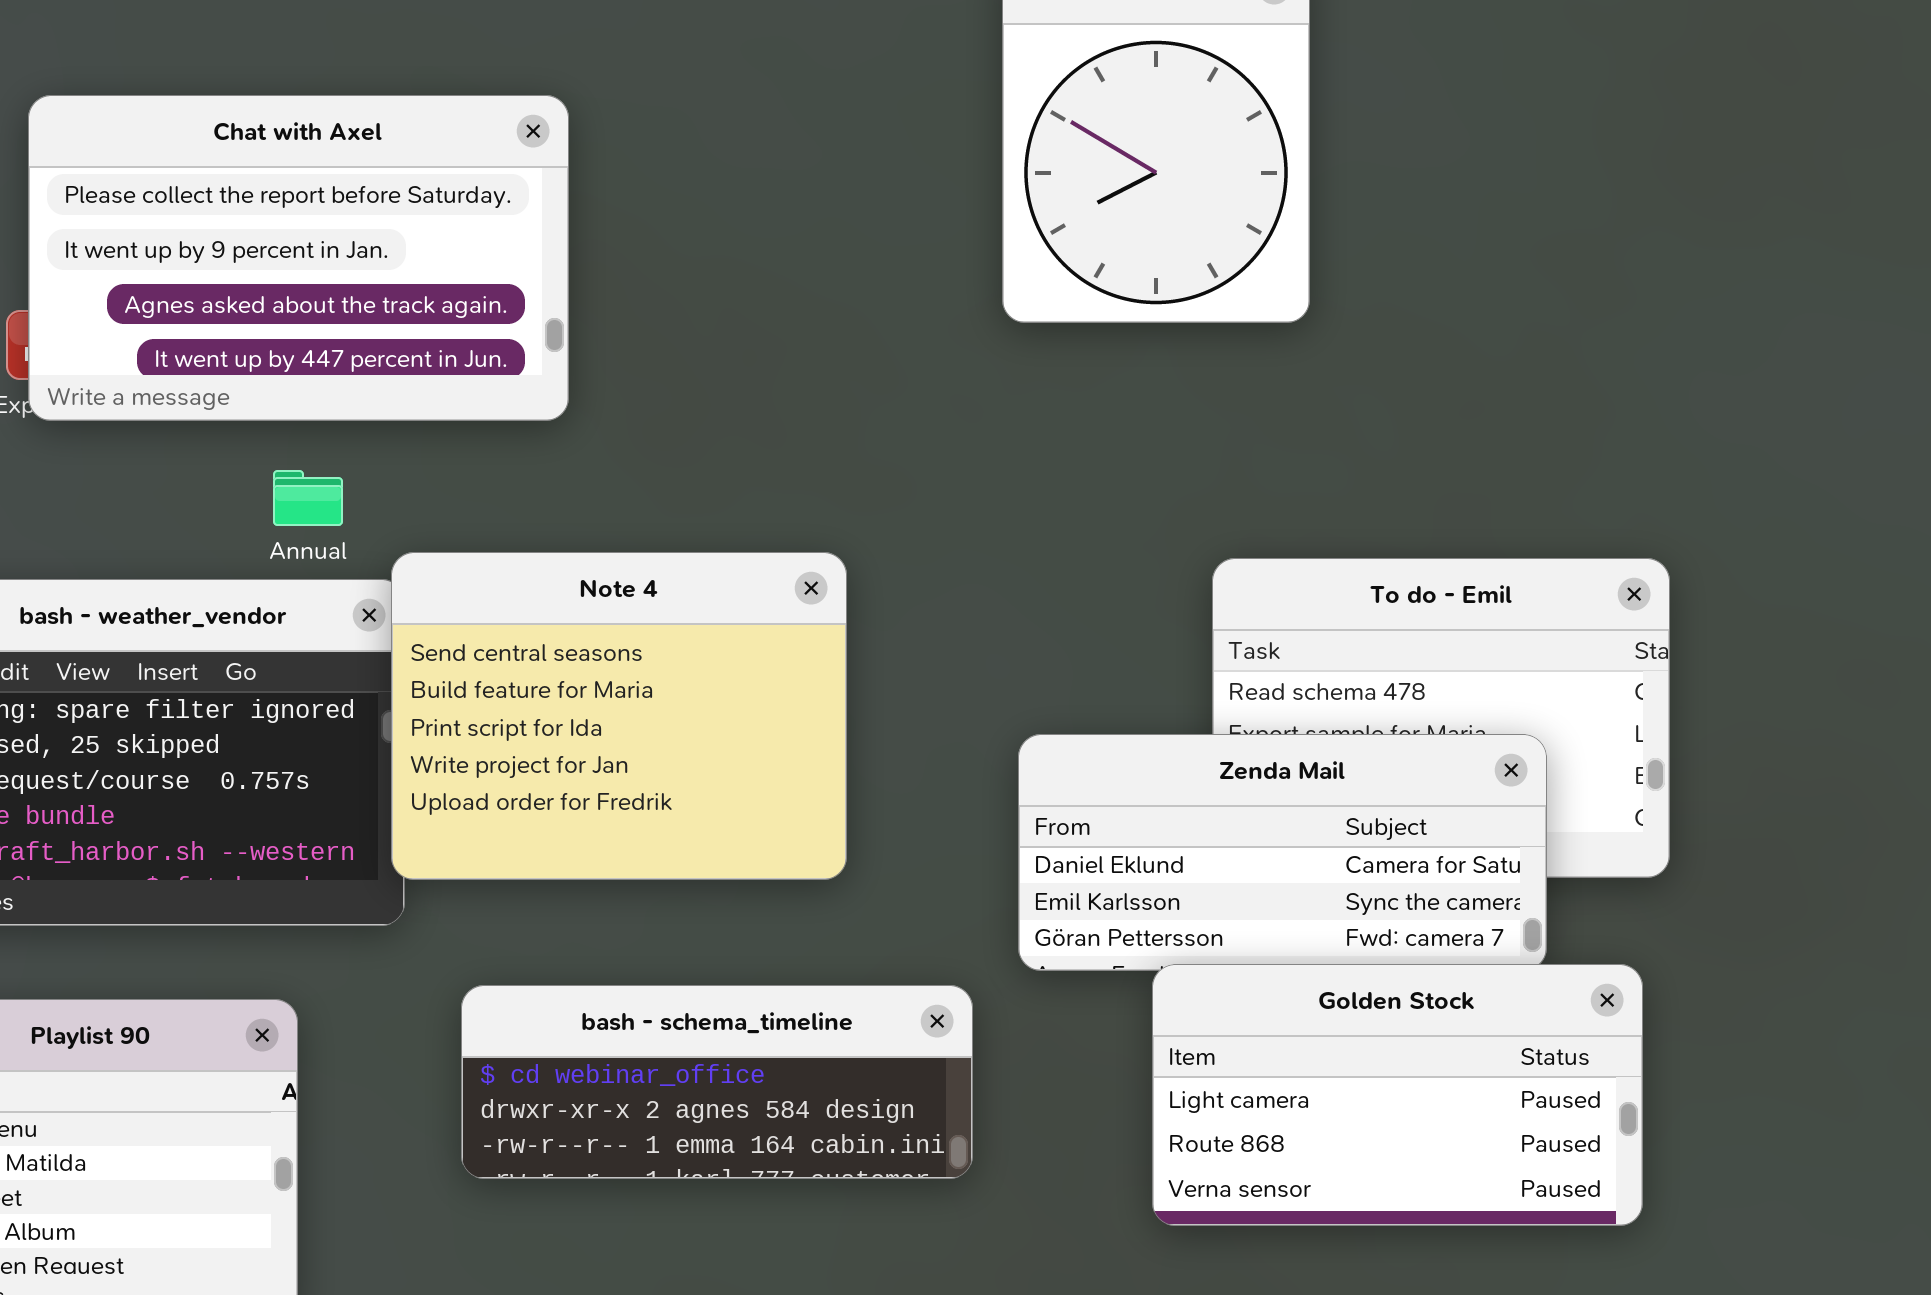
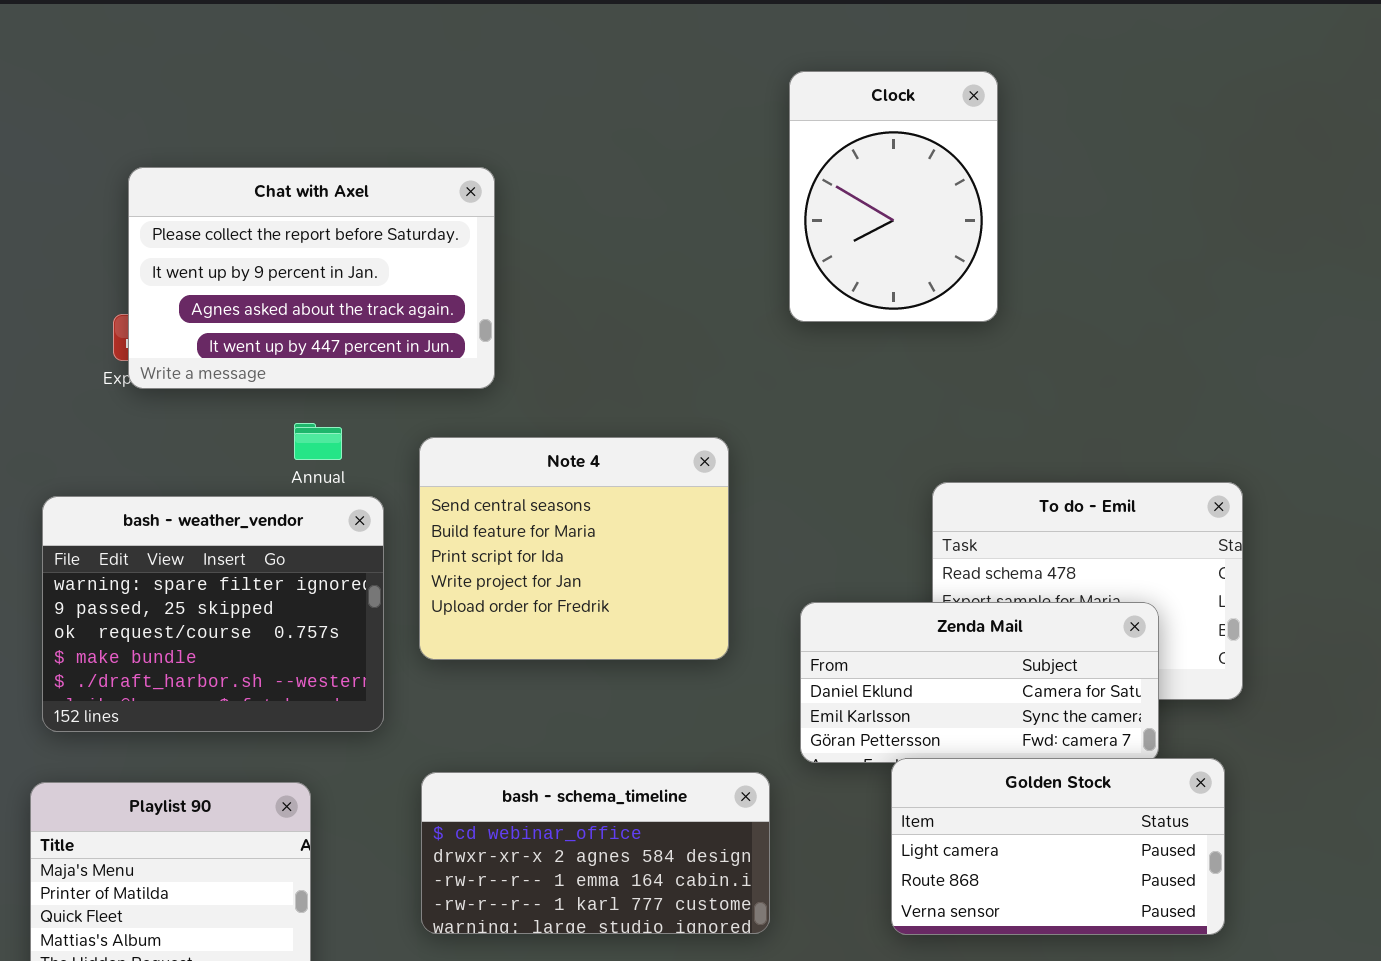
Note 4: [391,552,847,880] -> [419,437,729,660], moved
bash - schema_timeline: [461,985,973,1179] -> [421,772,770,934], resized

